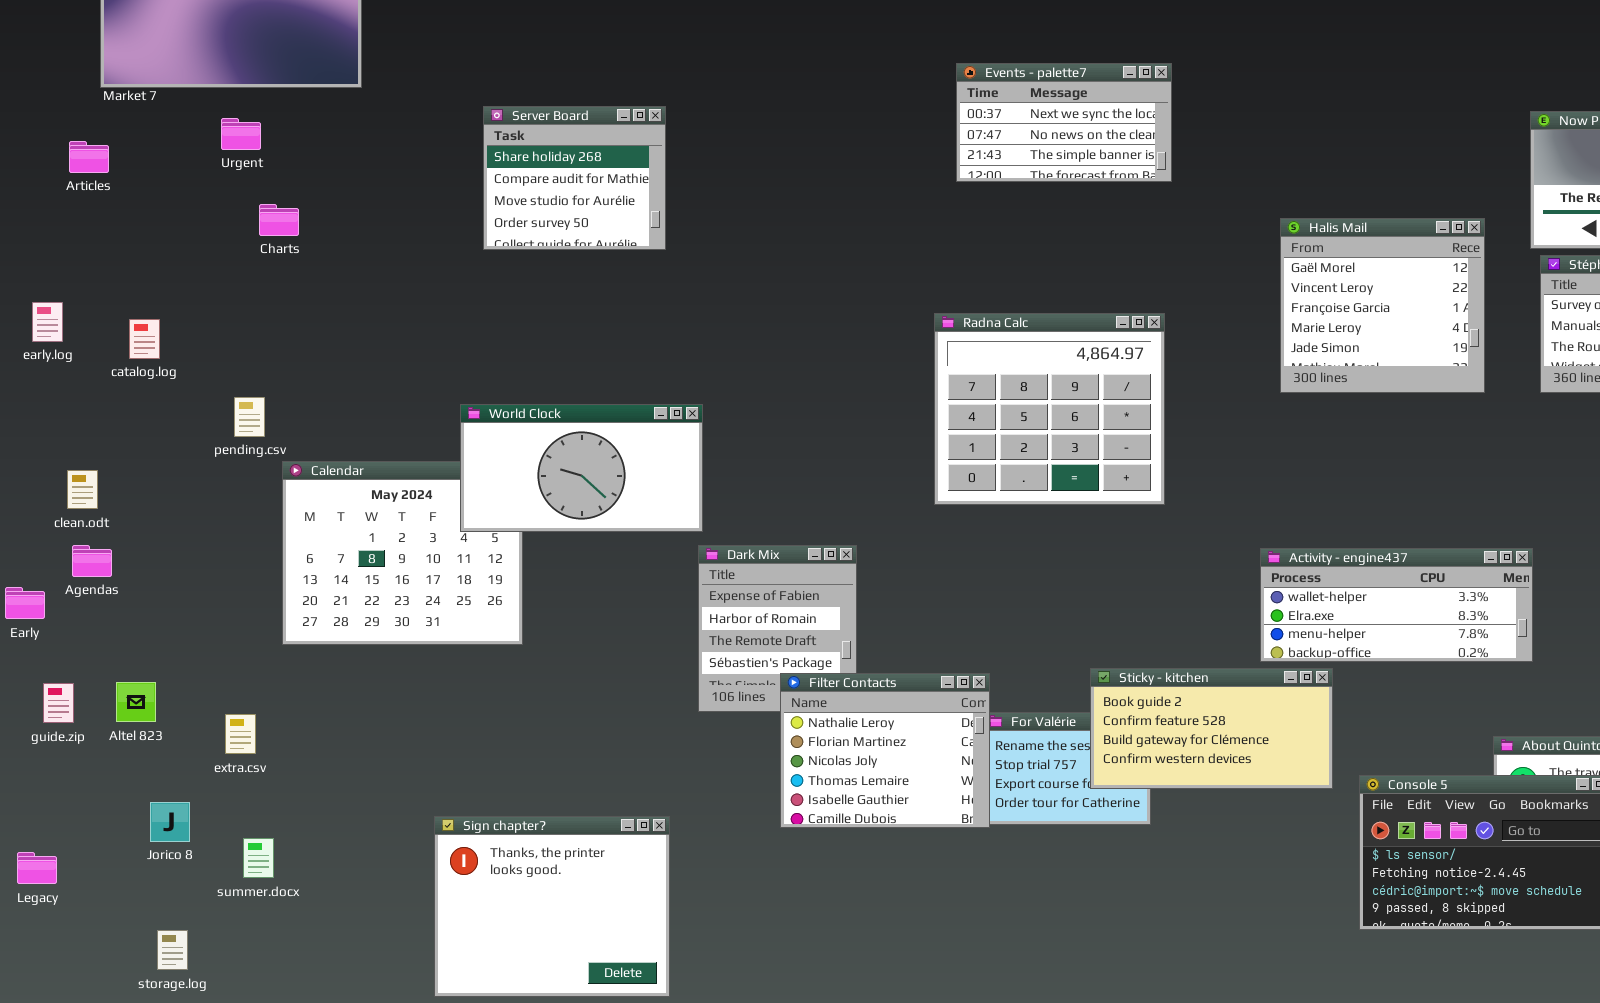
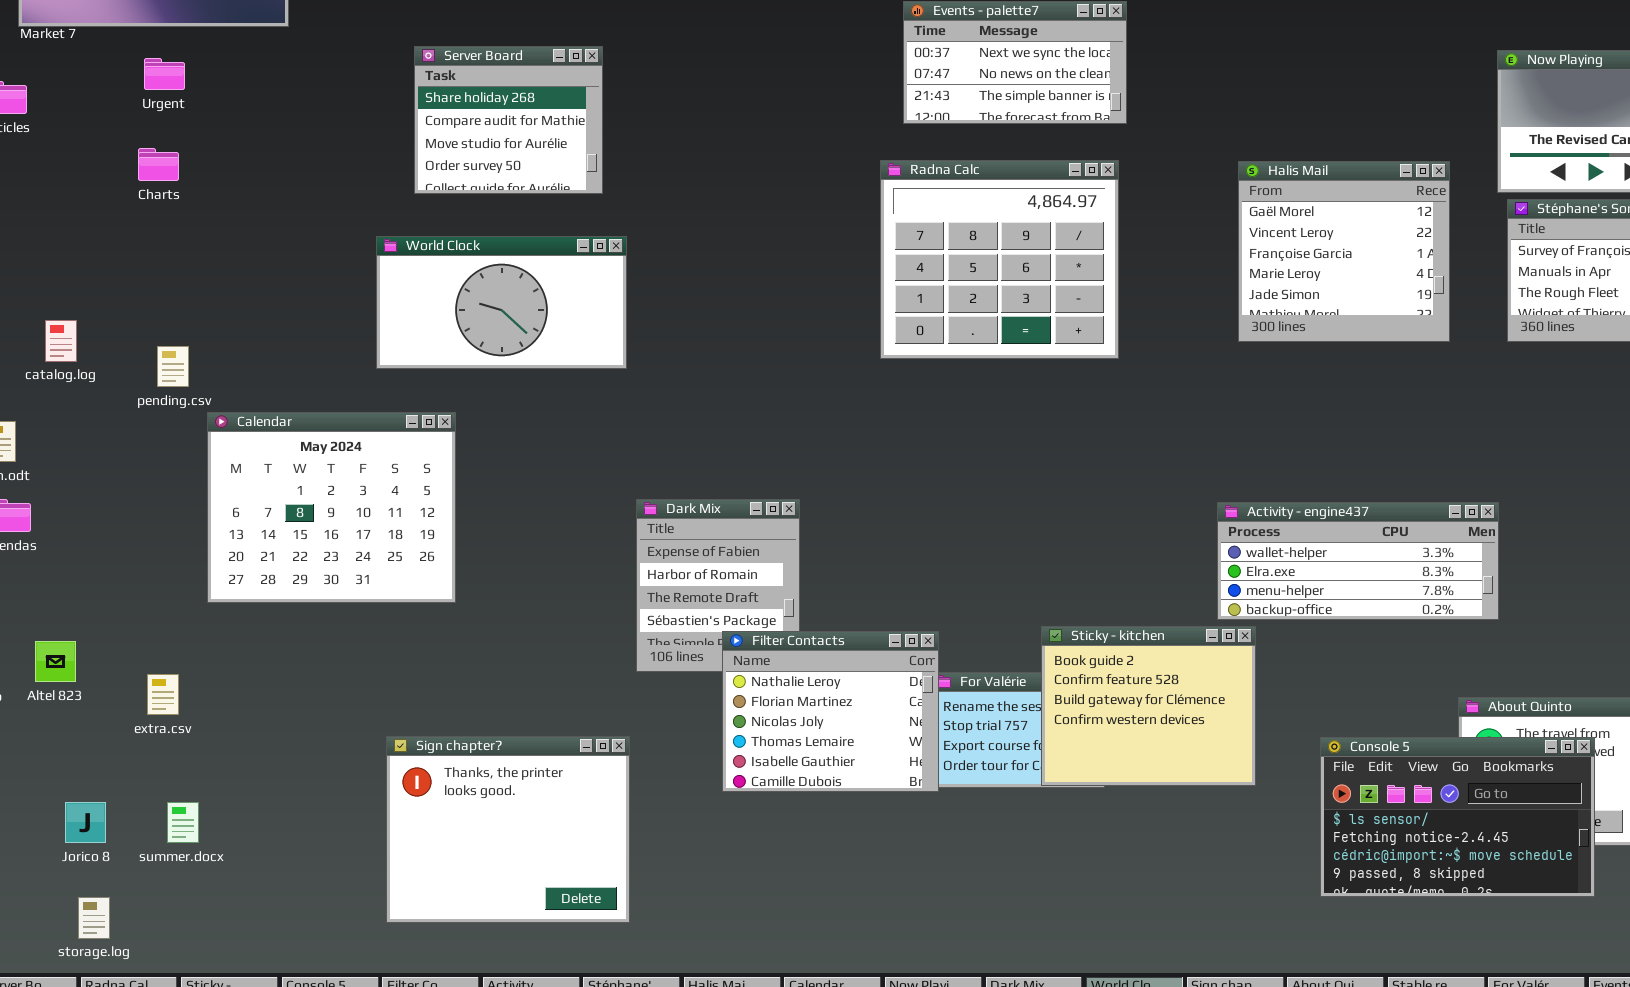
Charts: [259,204,299,236] -> [138,148,179,181], moved
Radna Calc: [934,313,1165,505] -> [880,160,1119,359], moved
catalog.log: [129,319,160,359] -> [45,320,77,362], moved
World Clock: [460,404,703,532] -> [376,236,627,369], moved
Sticky - kitchen: [1090,668,1333,789] -> [1041,626,1256,786], resized
Jorico 8: [150,802,190,842] -> [65,802,106,843], moved
Sign chapter?: [434,816,670,997] -> [386,736,630,923], moved

